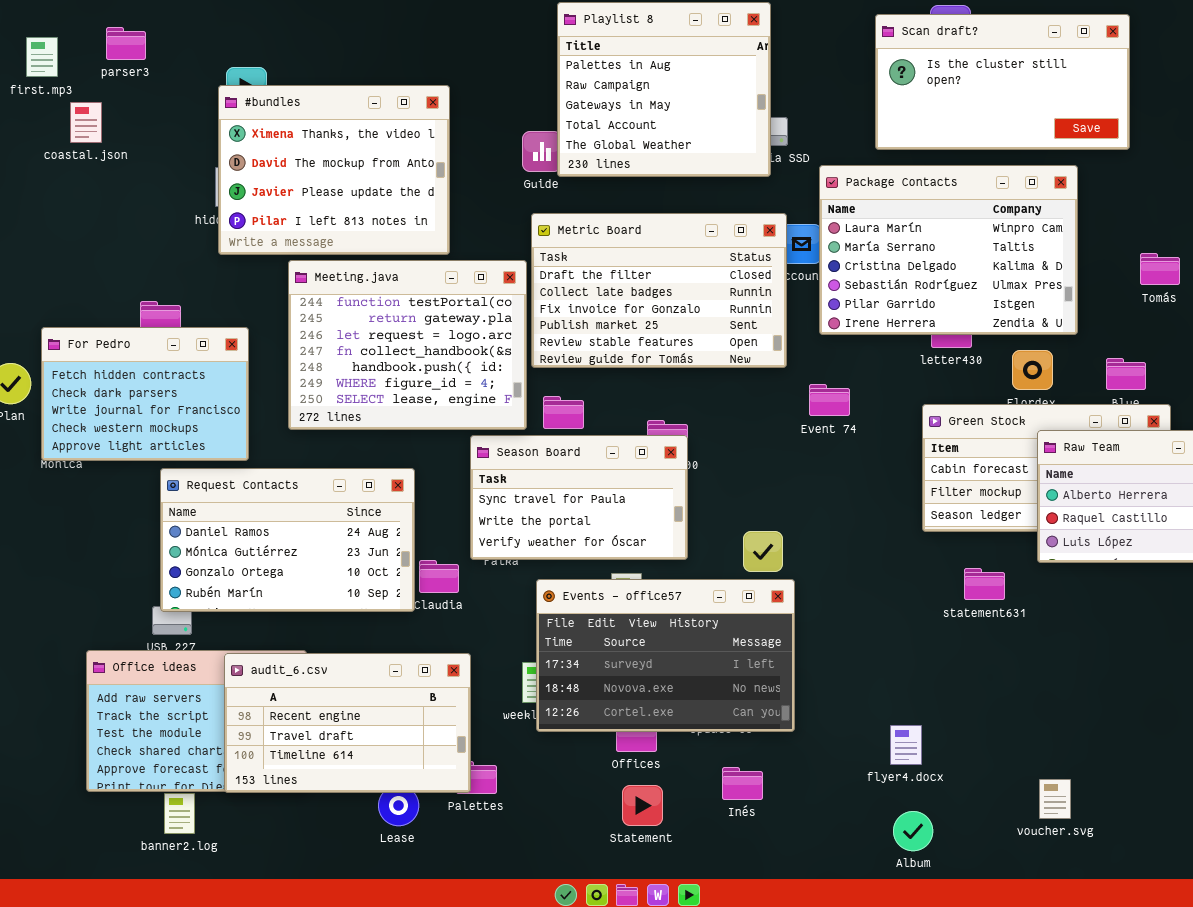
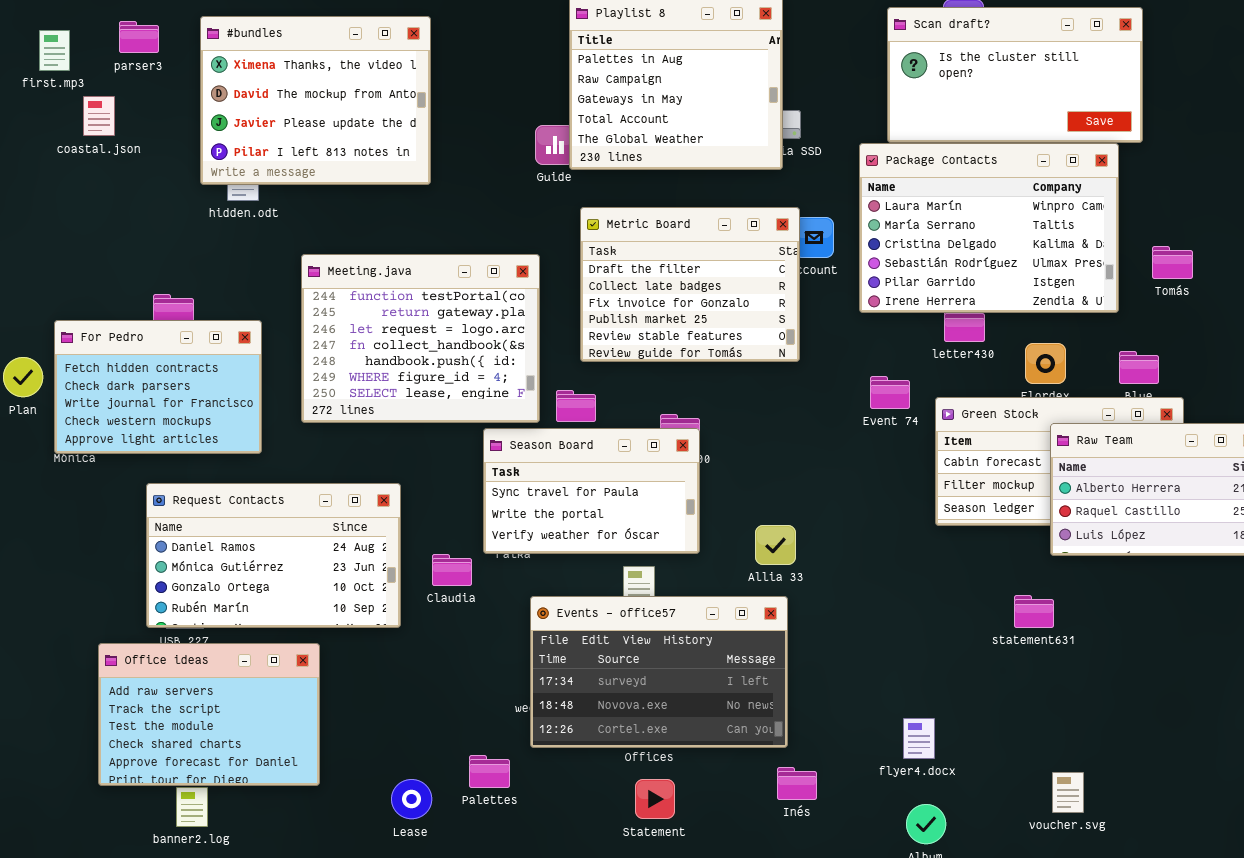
#bundles: [218,85,450,255] -> [200,16,431,185], moved
Package Contacts: [819,165,1078,335] -> [859,143,1119,313], moved
Metric Board: [531,213,787,368] -> [580,207,800,362], resized
Event 74: [809,384,850,416] -> [870,376,910,409], moved
Request Contacts: [160,468,415,612] -> [146,483,401,628], moved
statement631: [964,568,1005,600] -> [1014,595,1054,628], moved
Events - office57: [536,579,795,732] -> [530,596,788,748], moved
audit_6.csv: [224,653,471,793] -> none, closed
Inés: [722,767,763,800] -> [777,767,817,800], moved

